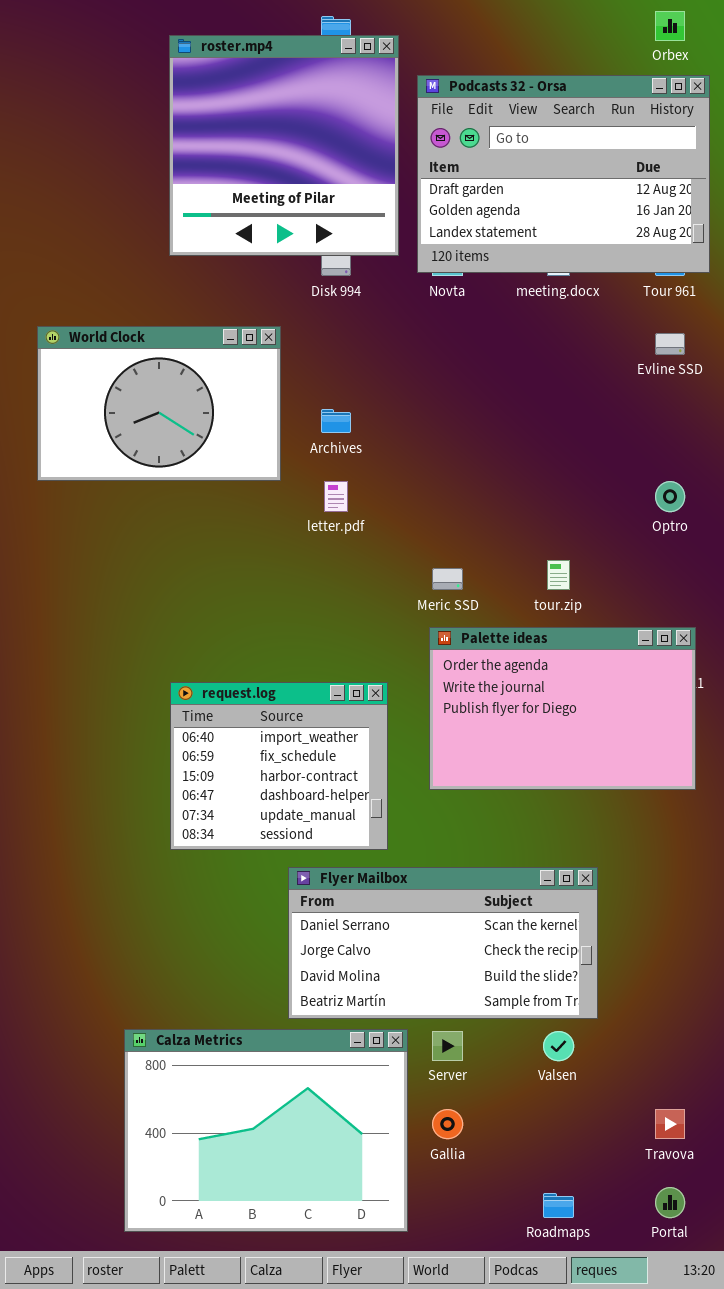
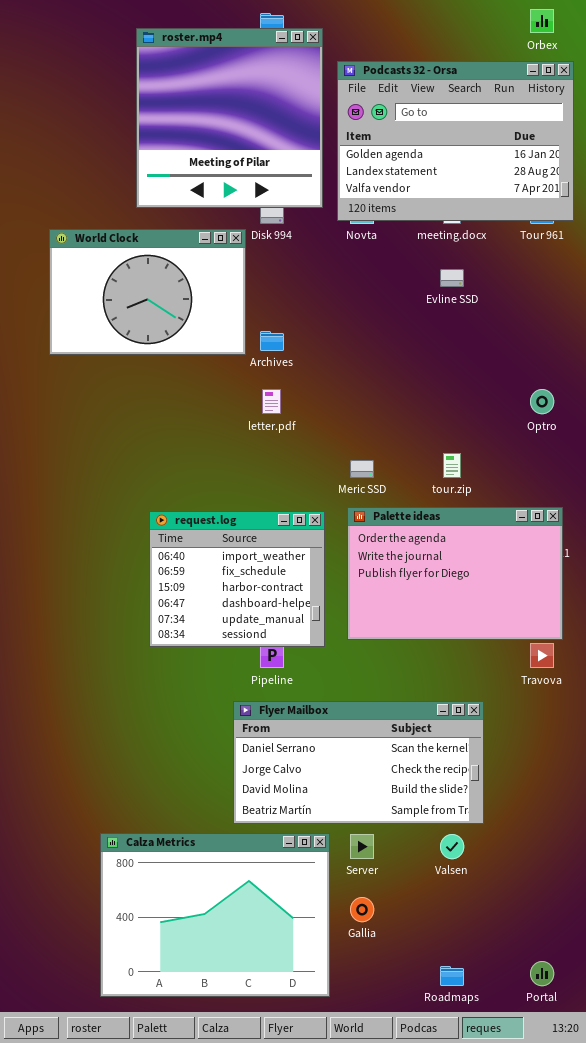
Podcasts 32 - Orsa: [417,75,710,273] -> [337,61,574,221], scrolled down 1 row
World Clock: [37,326,281,481] -> [49,229,246,355], moved
Evline SSD: [655,333,685,355] -> [440,269,464,287], moved
request.log: [170,682,388,850] -> [149,511,325,647], moved
Travova: [655,1109,685,1139] -> [530,643,554,668], moved

